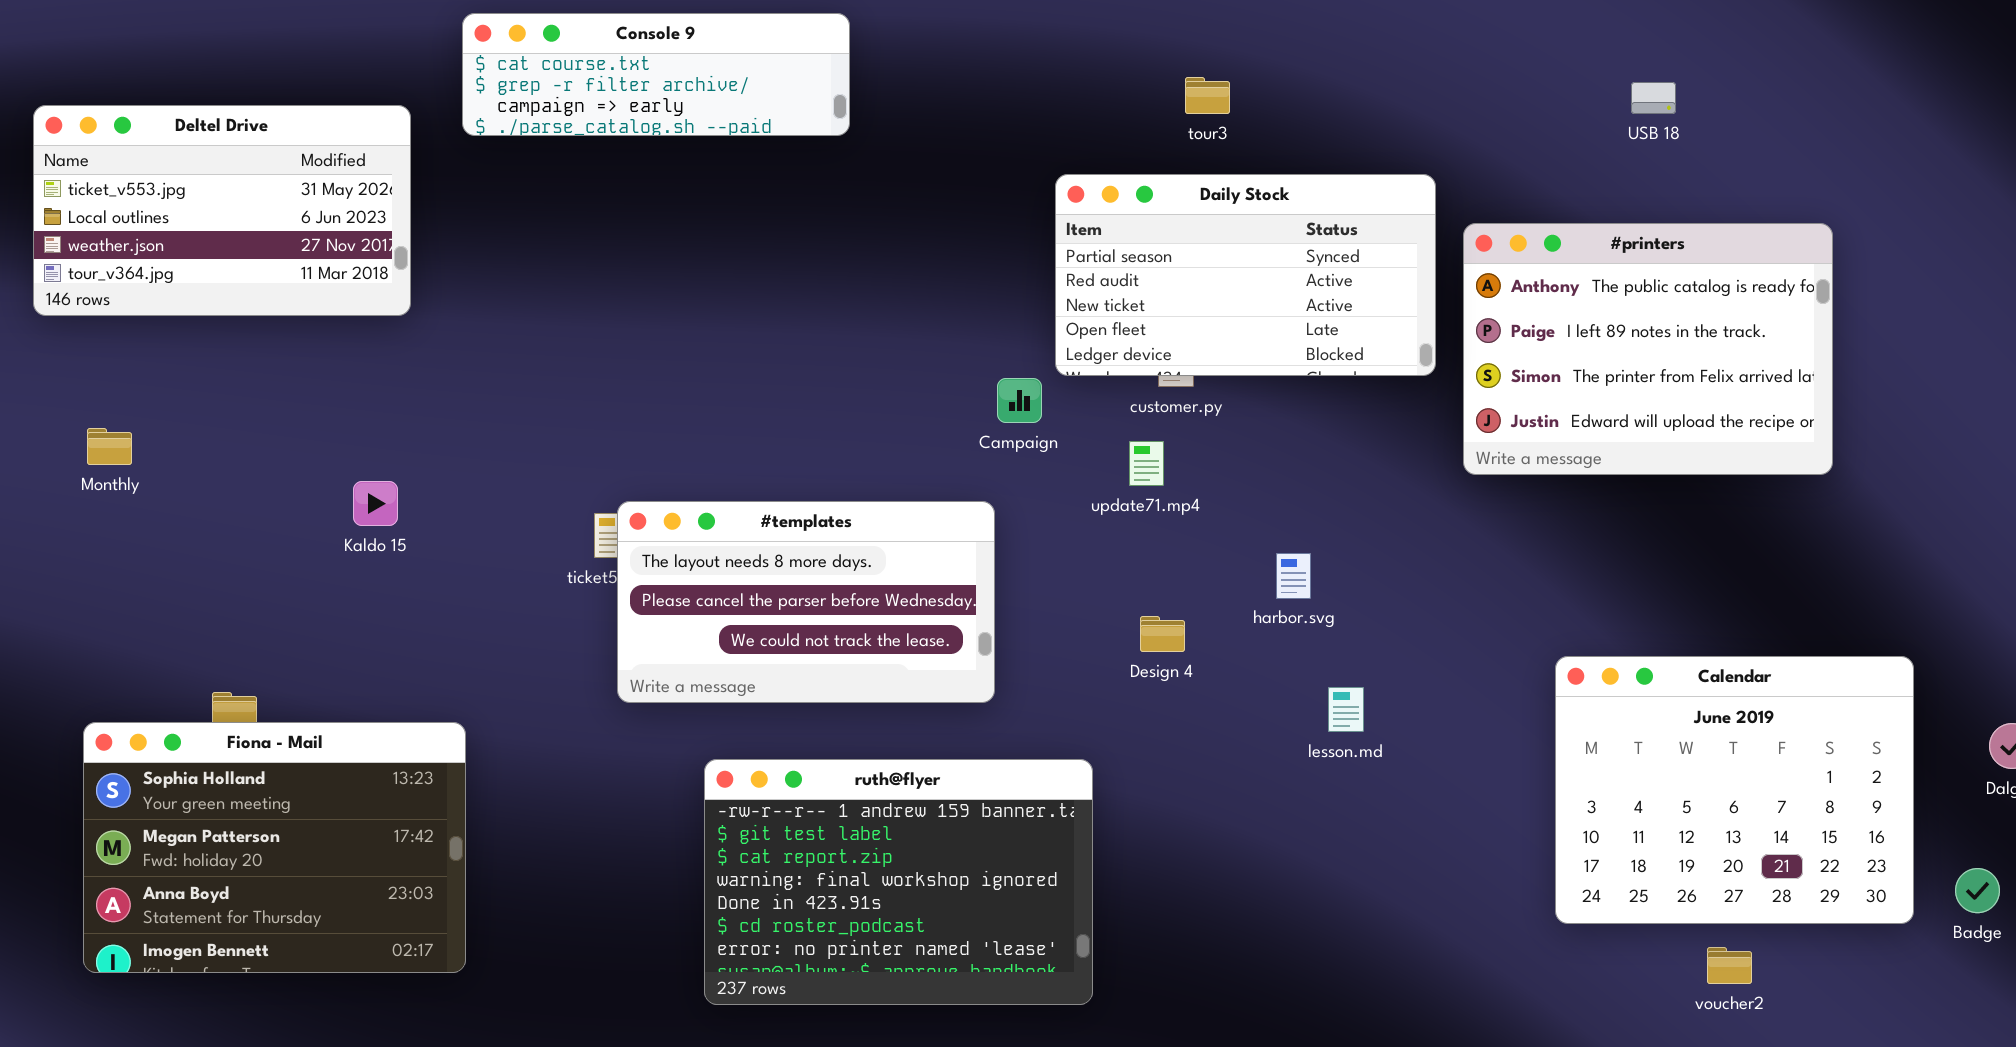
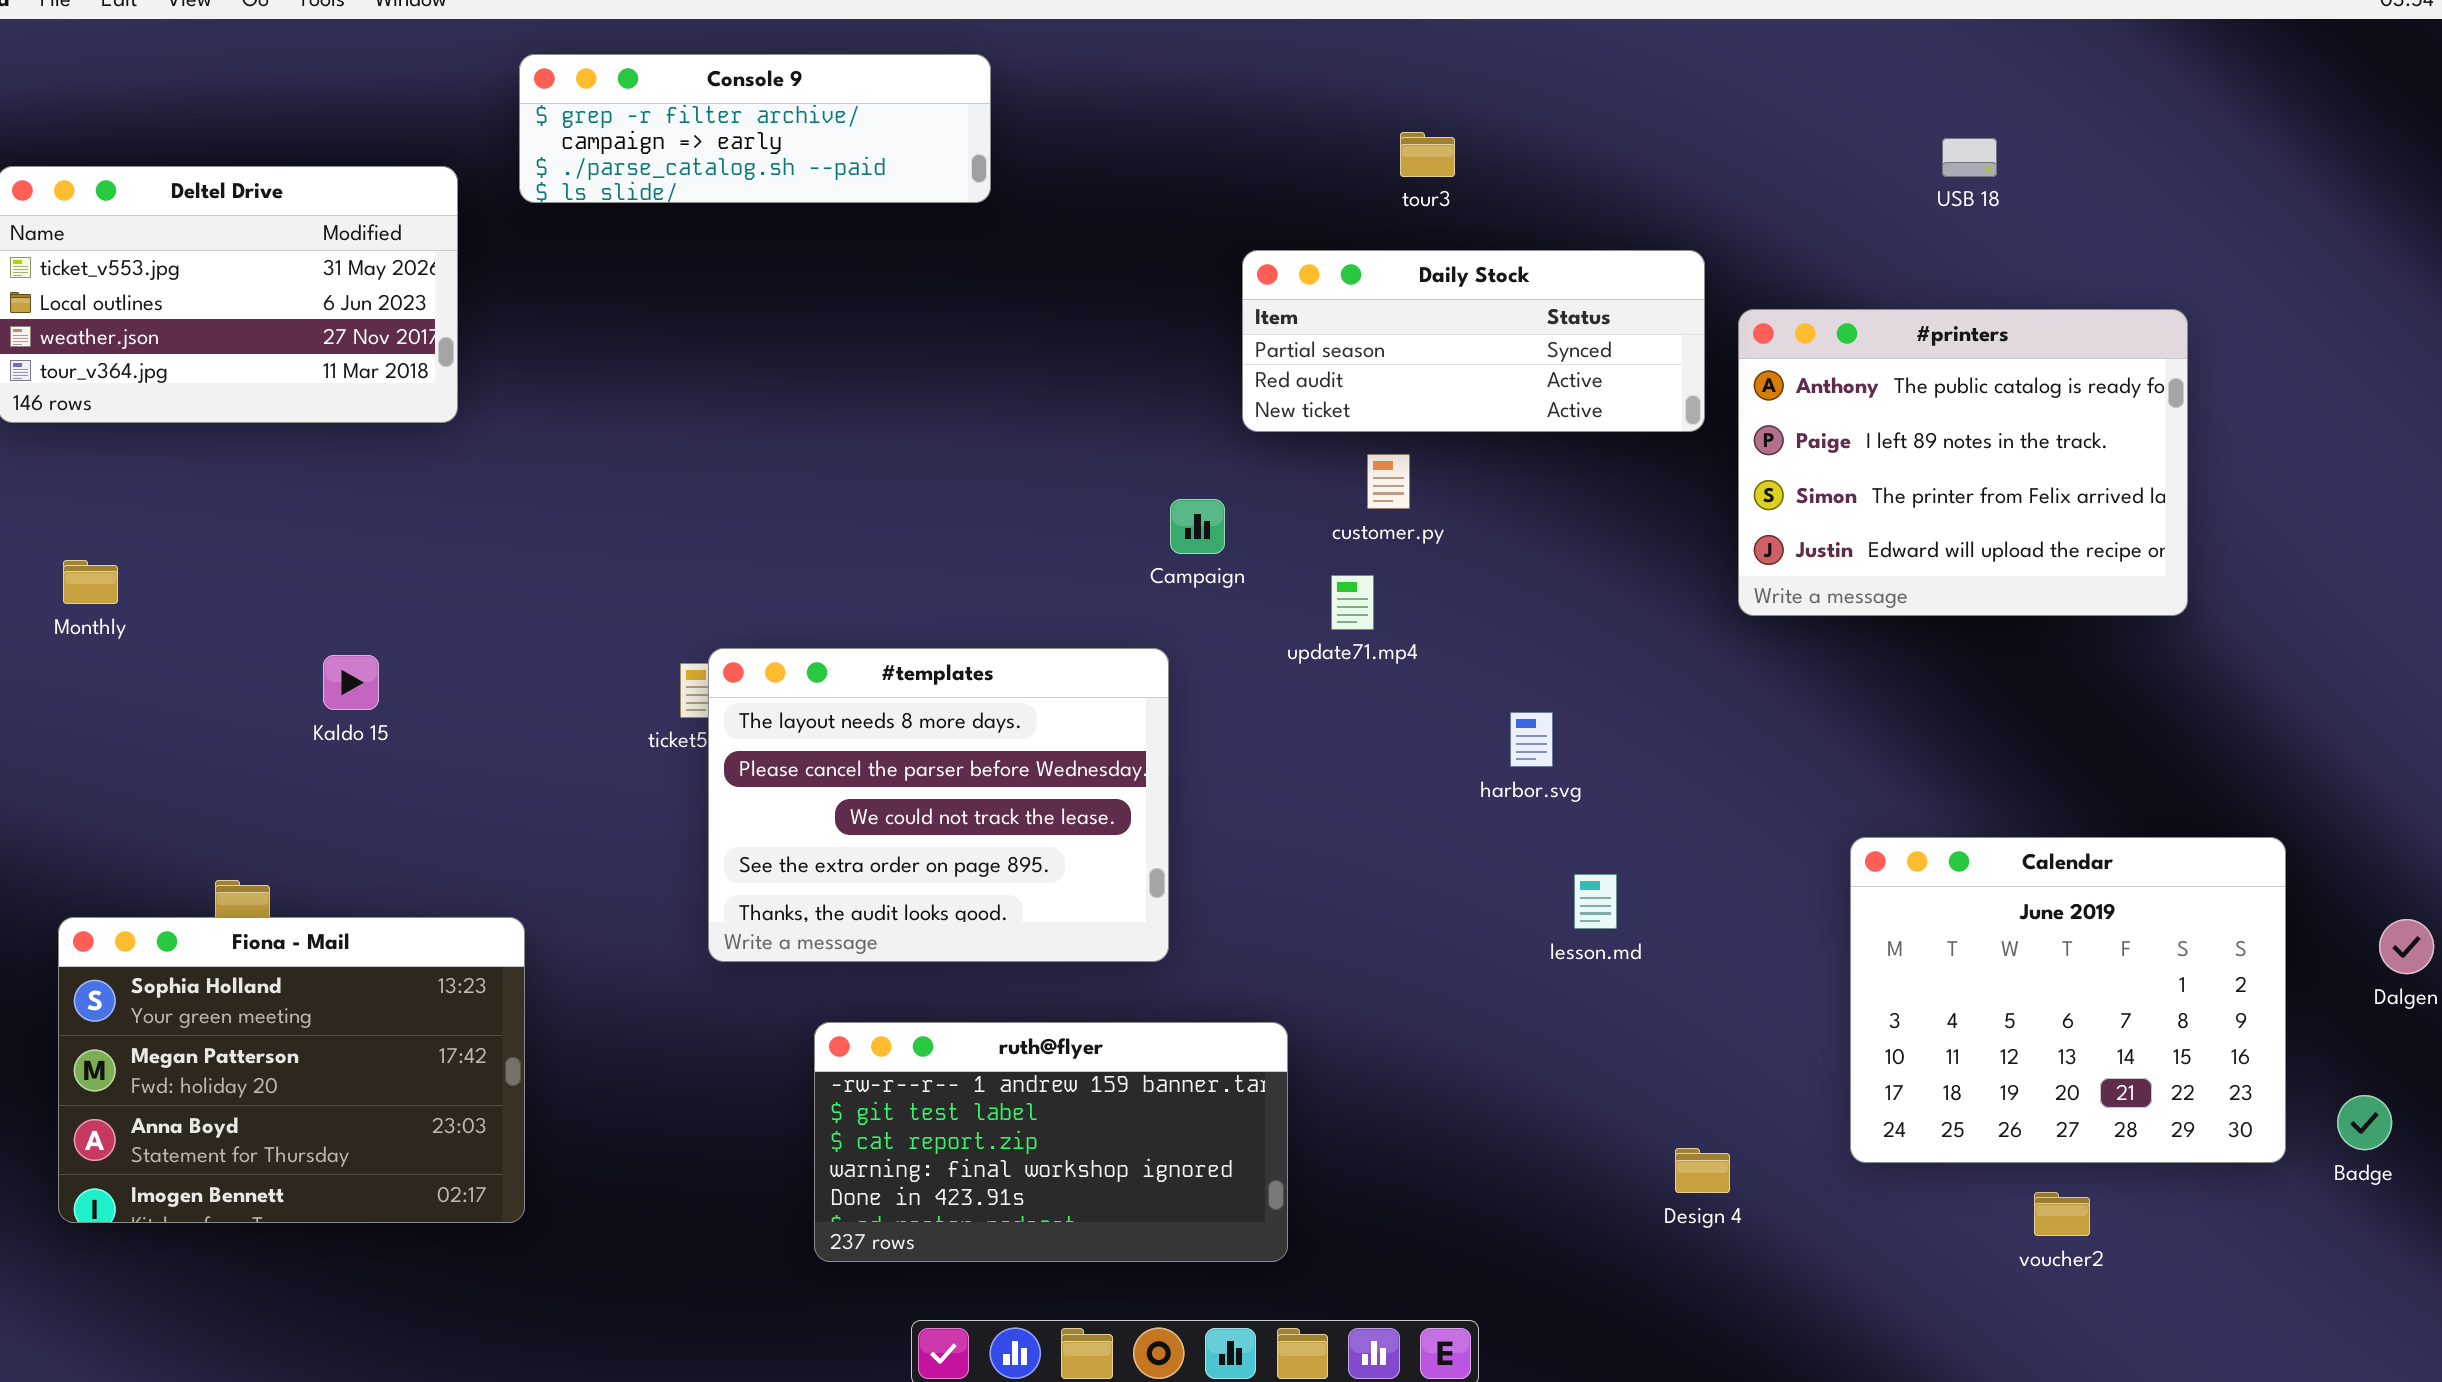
Console 9: [462,13,850,136] -> [519,54,991,203], scrolled down 1 row
Daily Stock: [1055,174,1436,376] -> [1242,250,1705,432], resized
Kaldo 15: [353,481,398,526] -> [323,655,379,710], moved
#templates: [617,501,995,703] -> [708,648,1169,962], resized
Design 4: [1140,616,1185,652] -> [1675,1148,1730,1193], moved
ruth@flyer: [704,759,1093,1005] -> [814,1022,1288,1262], resized

